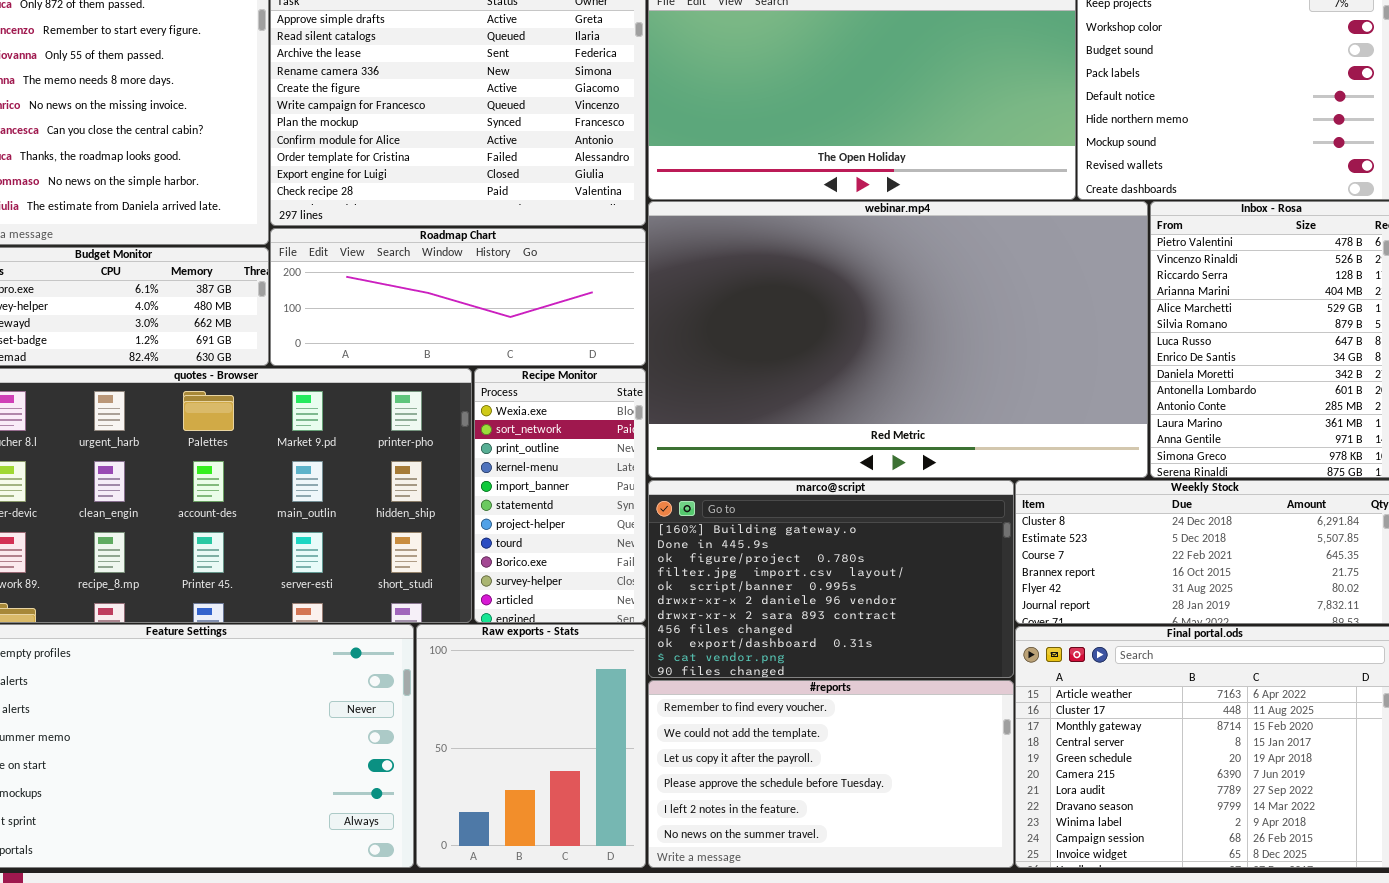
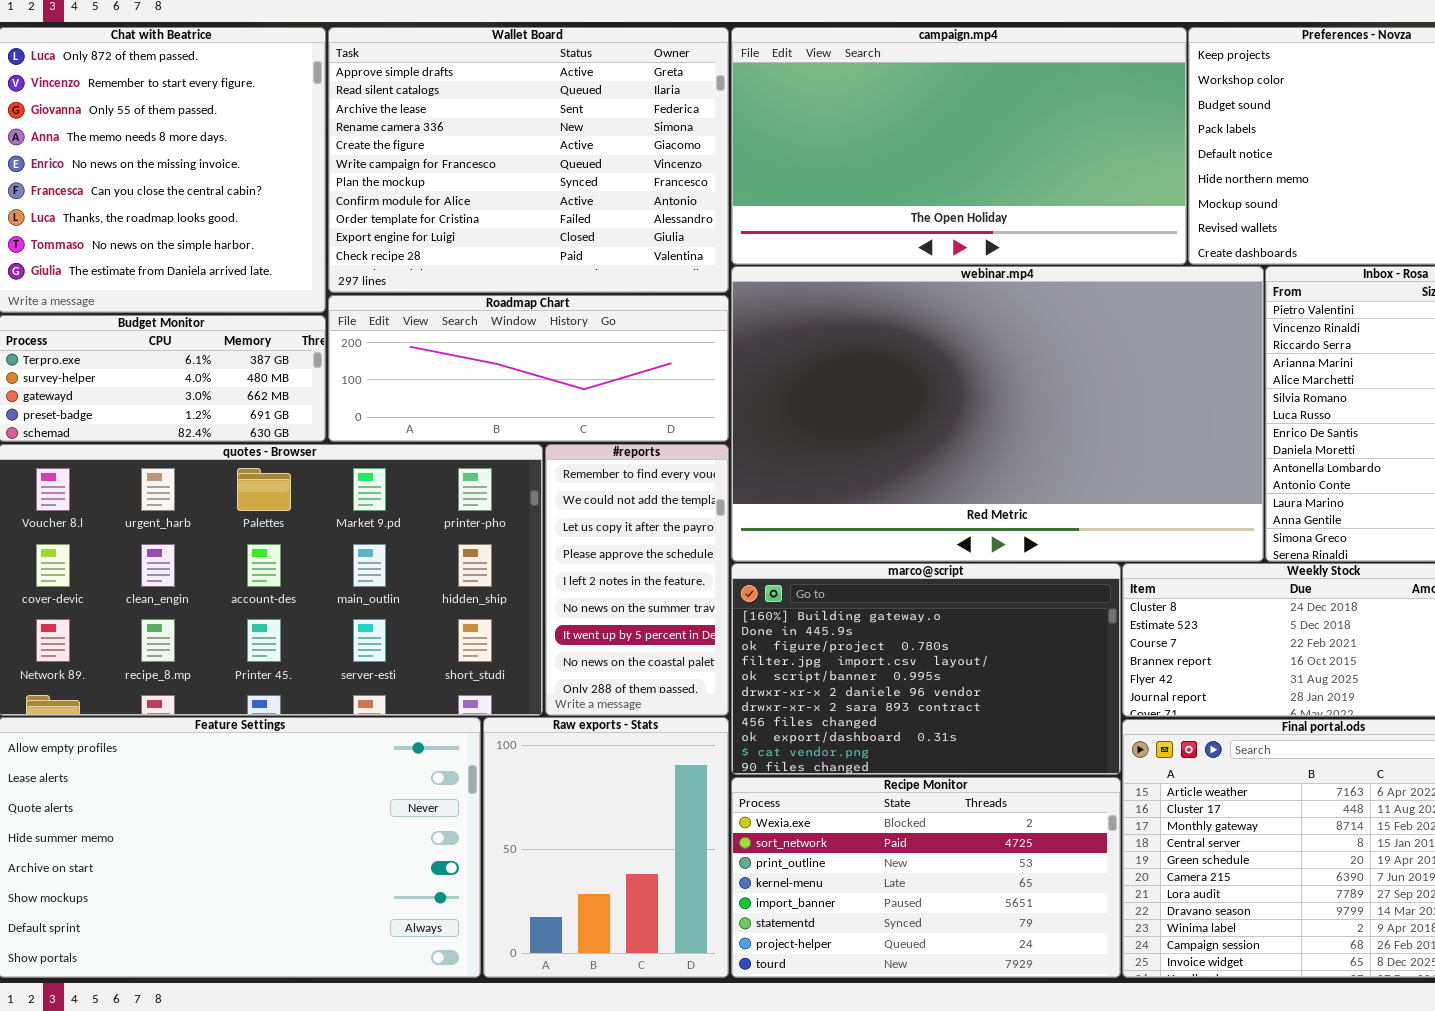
Recipe Monitor: [474,368,646,623] -> [731,777,1121,978], moved, resized
#reports: [648,680,1014,868] -> [545,444,729,716], moved, resized

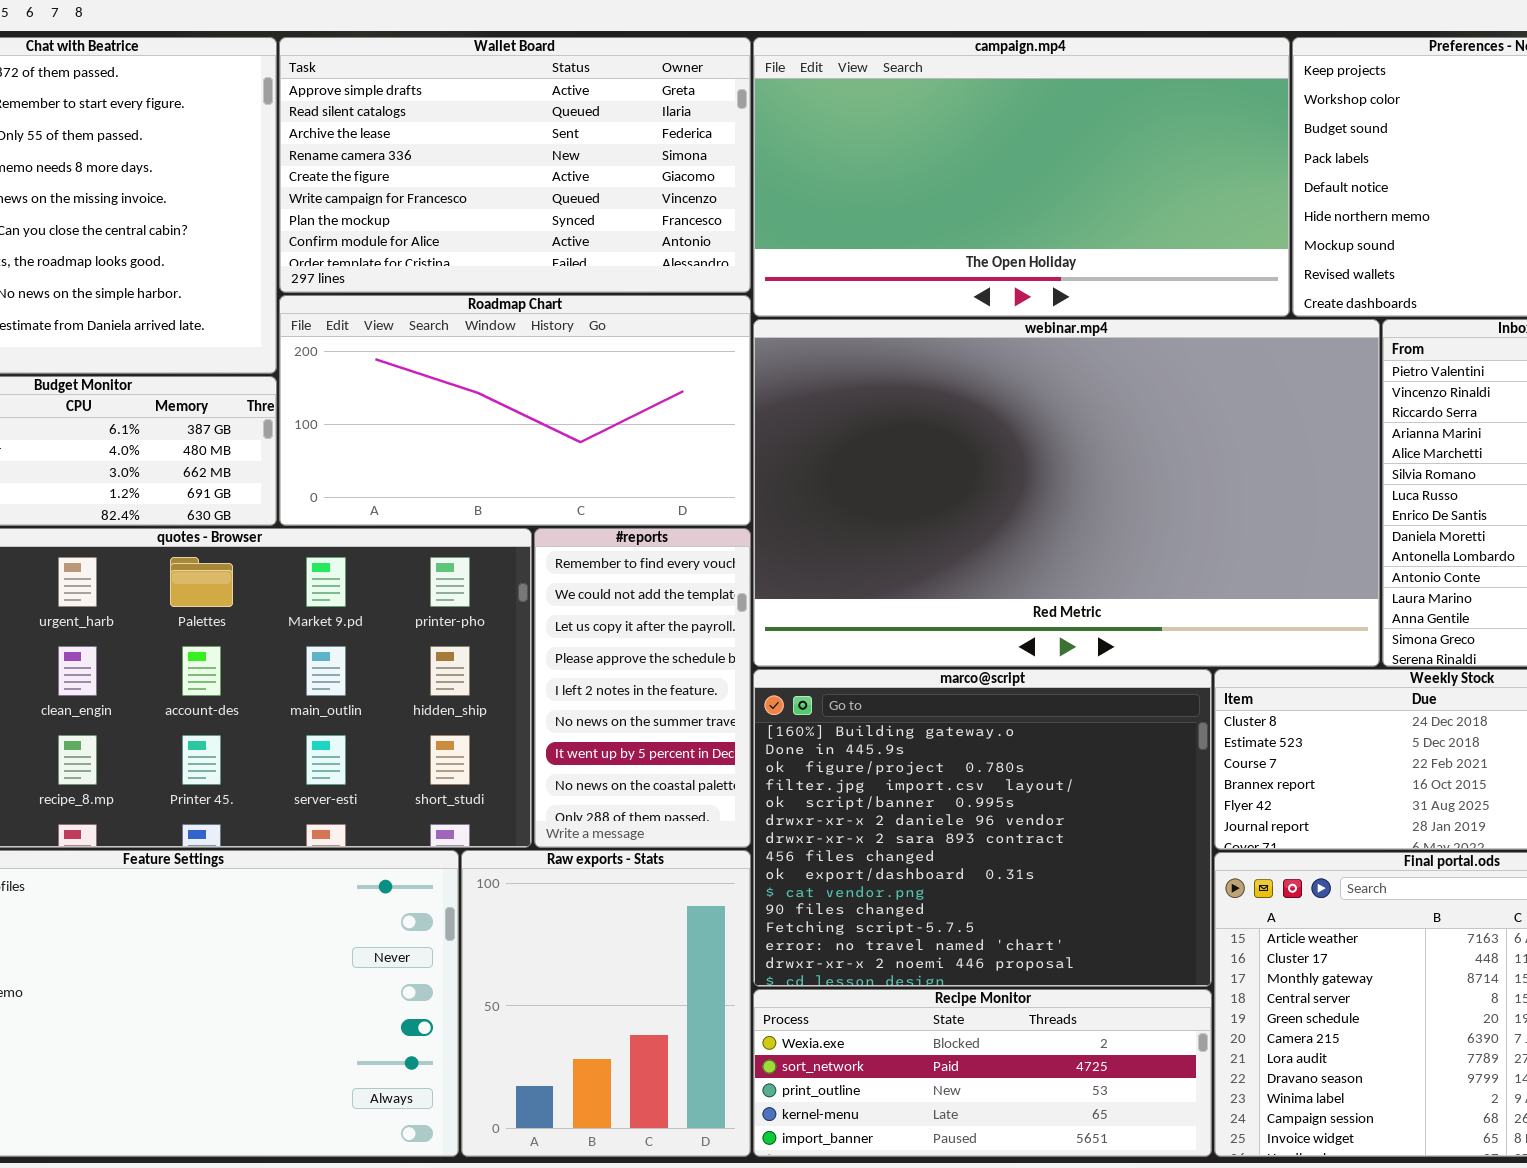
Wallet Board: [328,27,729,293] -> [279,37,751,293], resized
Roadmap Chart: [328,295,729,442] -> [279,295,751,526], resized
marco@script: [731,563,1121,775] -> [753,669,1212,987], resized
Recipe Monitor: [731,777,1121,978] -> [753,989,1212,1157], resized

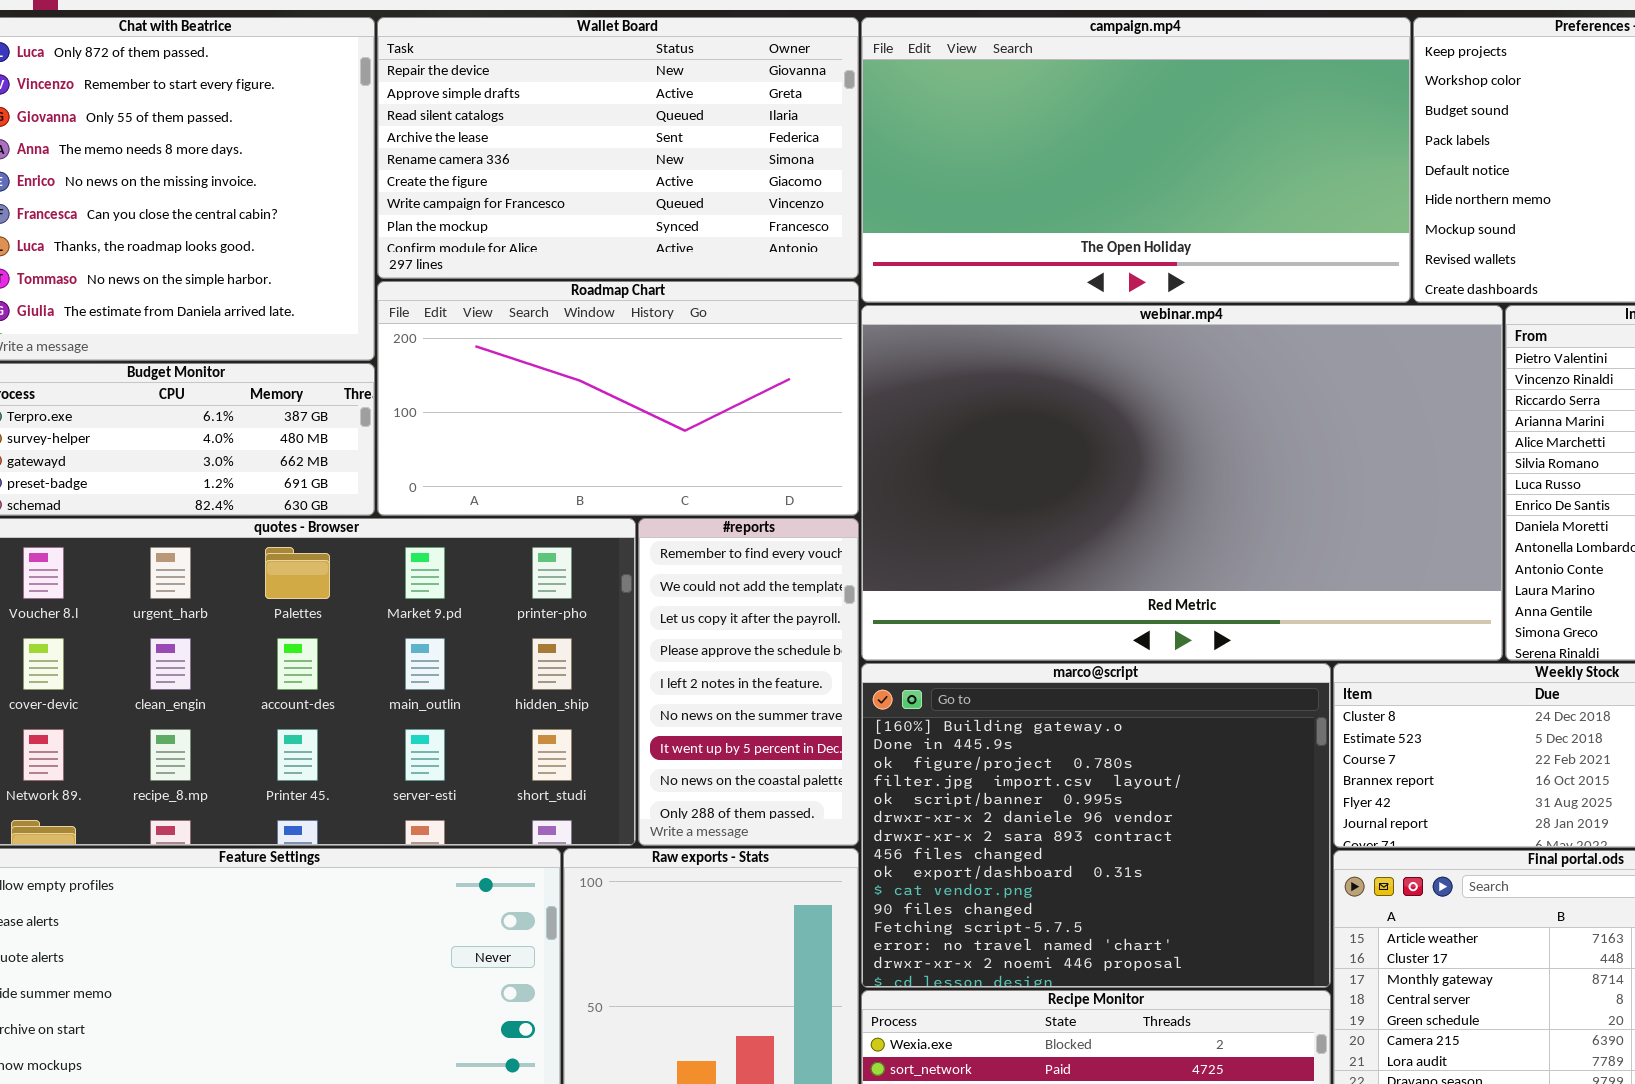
Wallet Board: [279,37,751,293] -> [377,17,859,279], scrolled up 1 row

